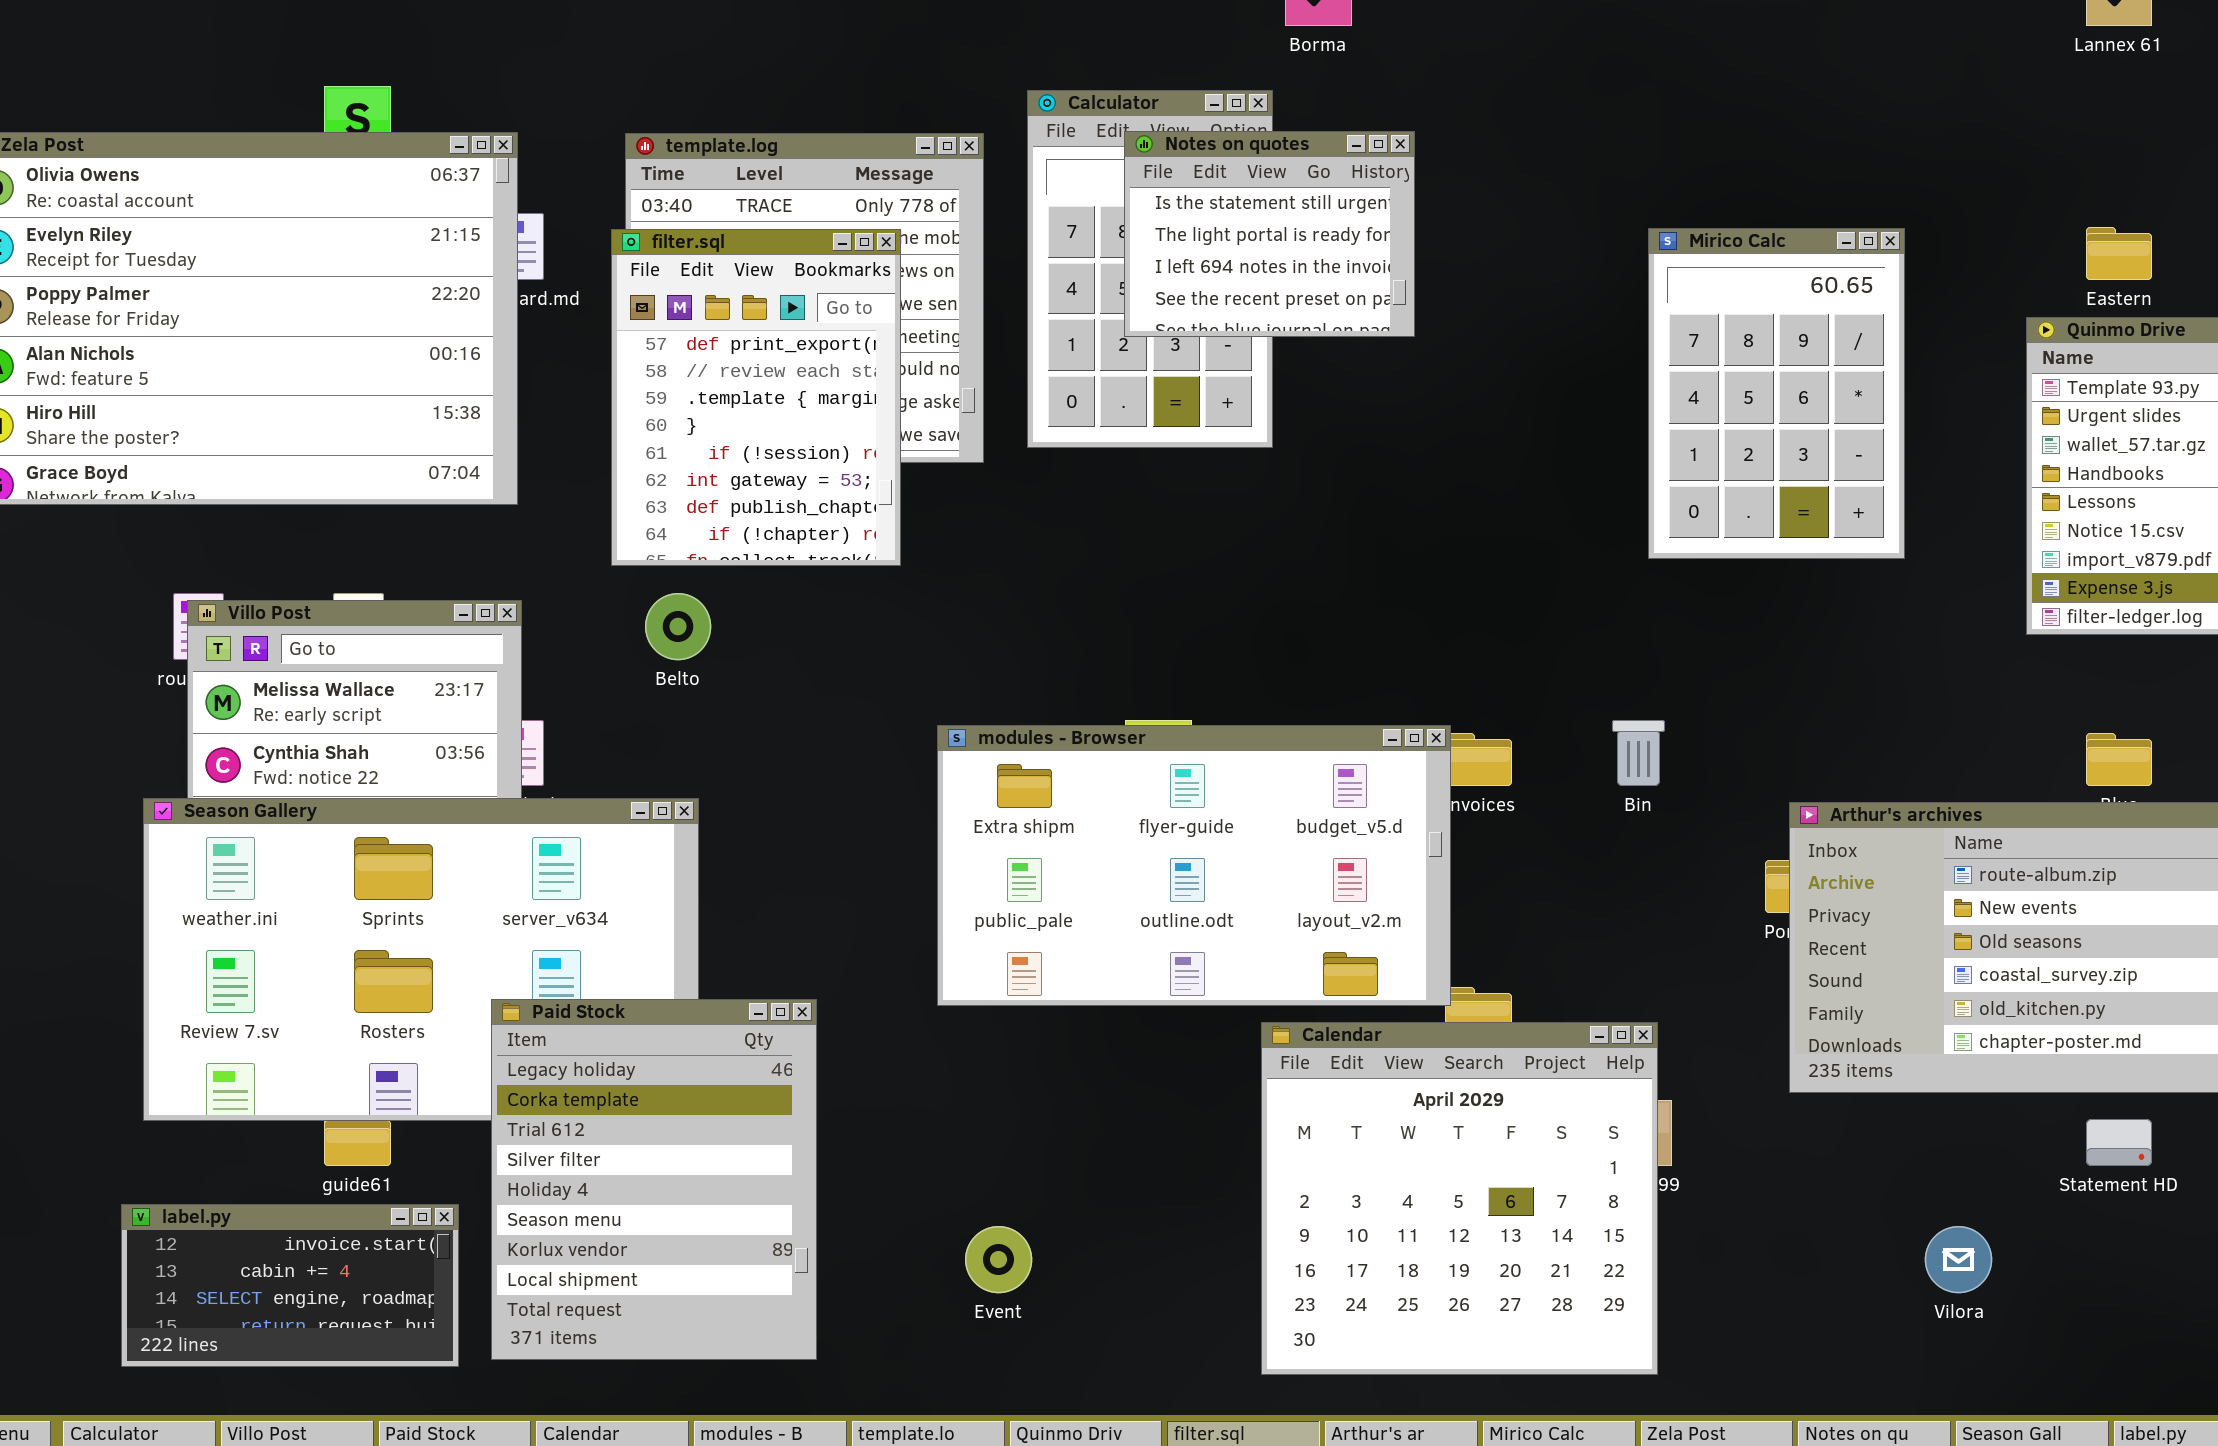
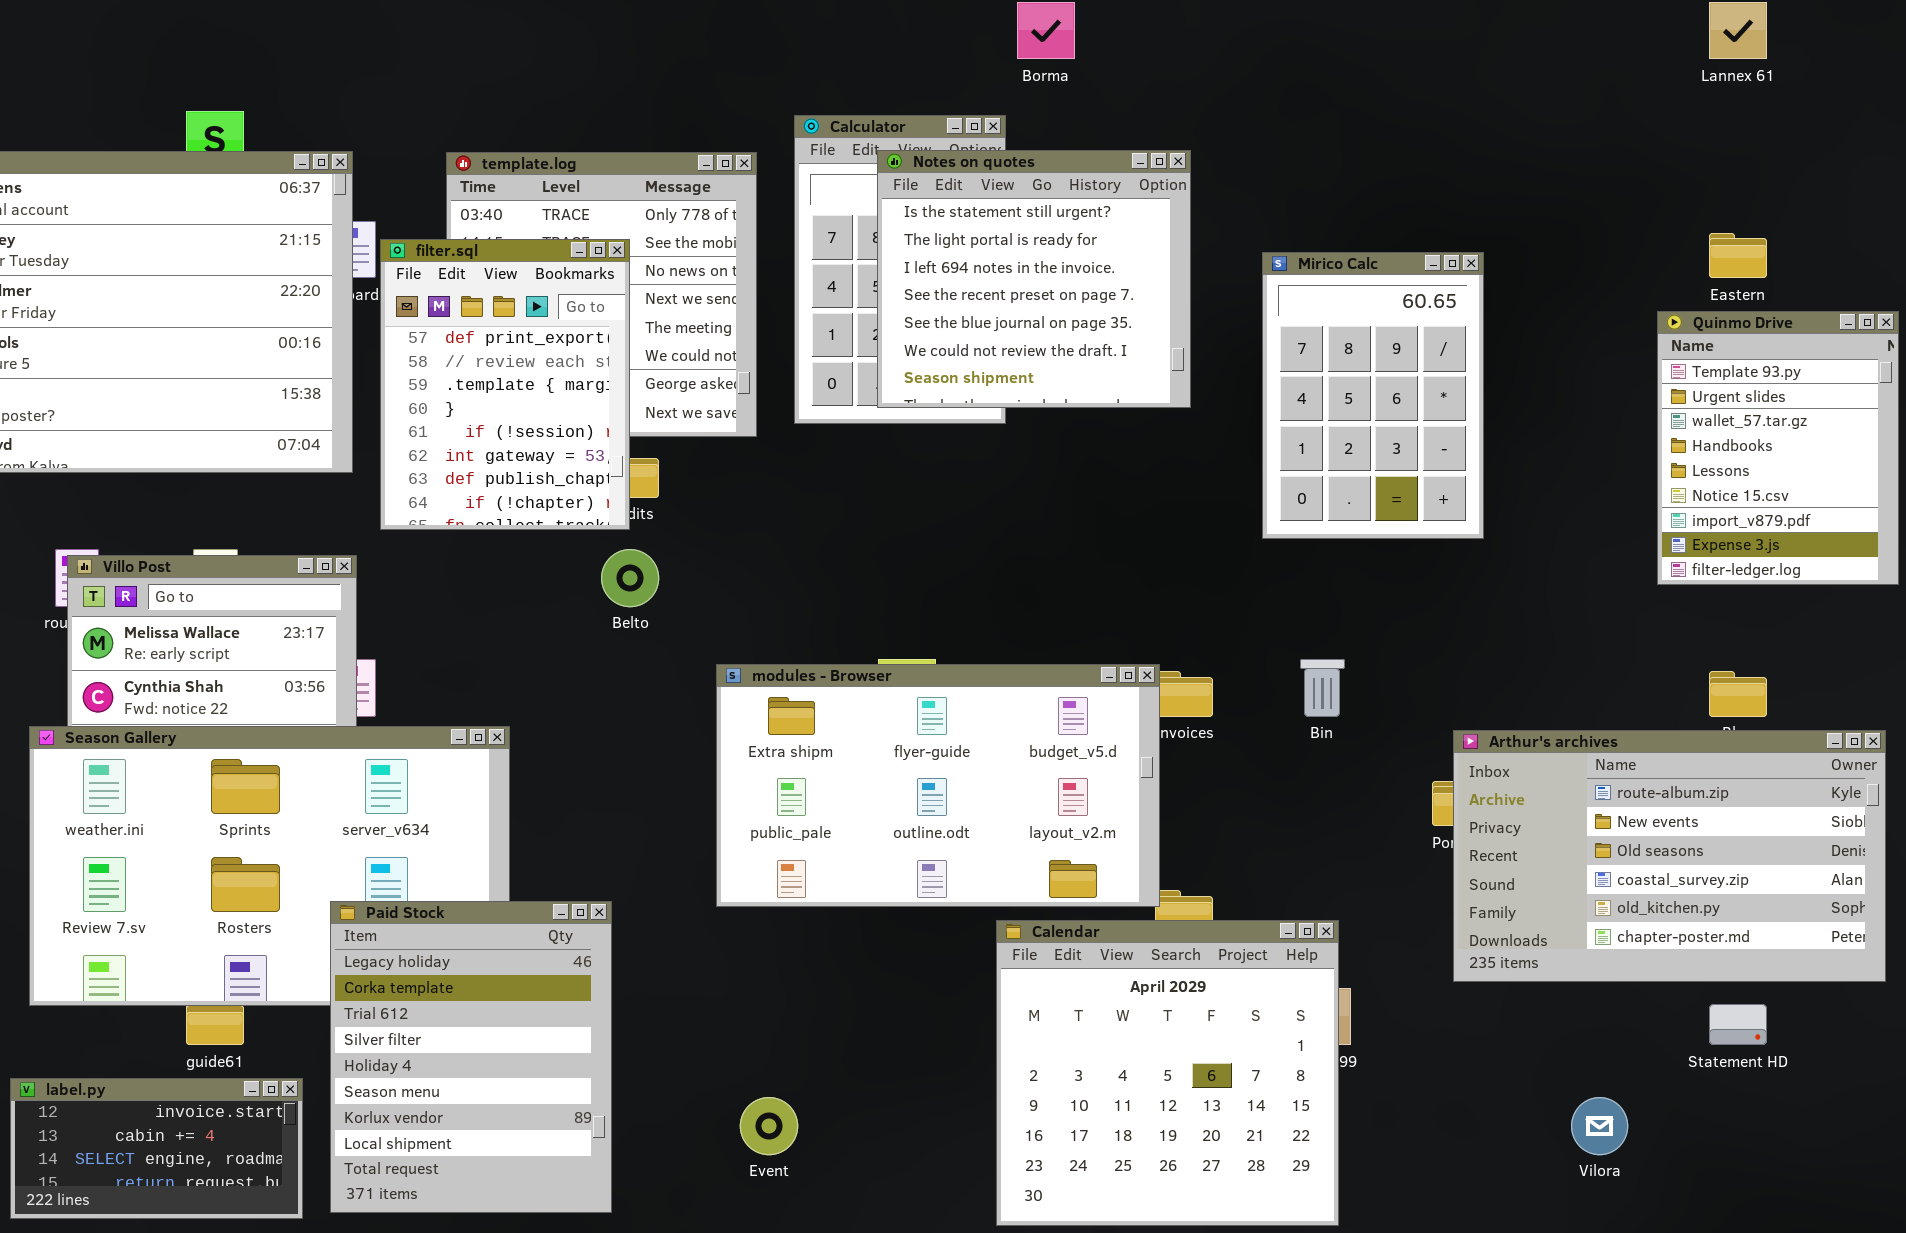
Notes on quotes: [1124,131,1415,337] -> [877,150,1191,408], resized
Mirico Calc: [1648,228,1905,559] -> [1262,252,1484,539], moved
filter.sql: [611,229,901,566] -> [380,239,630,530], moved
Belto: [645,593,711,660] -> [601,549,659,607], moved

